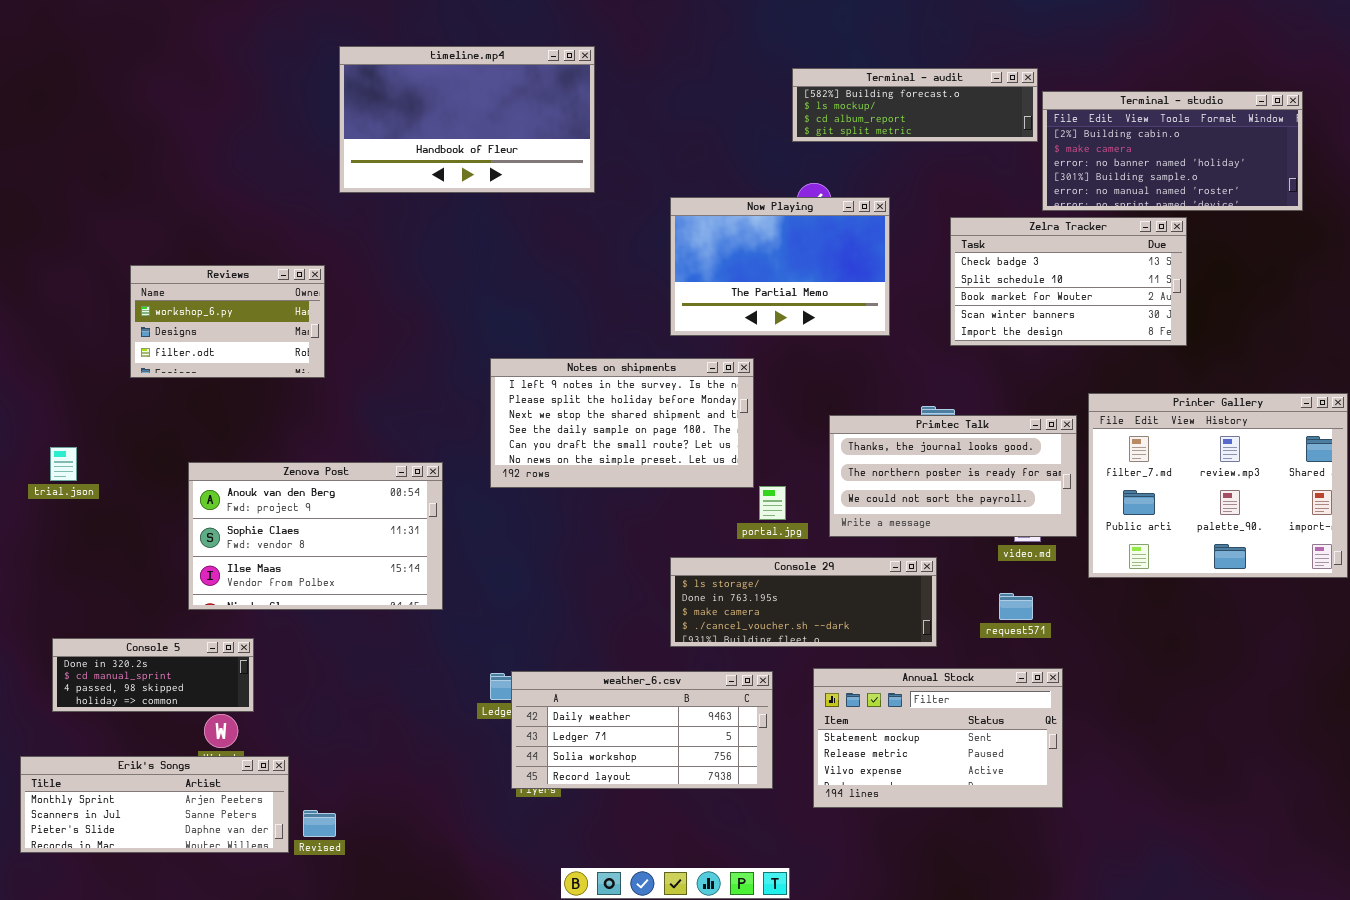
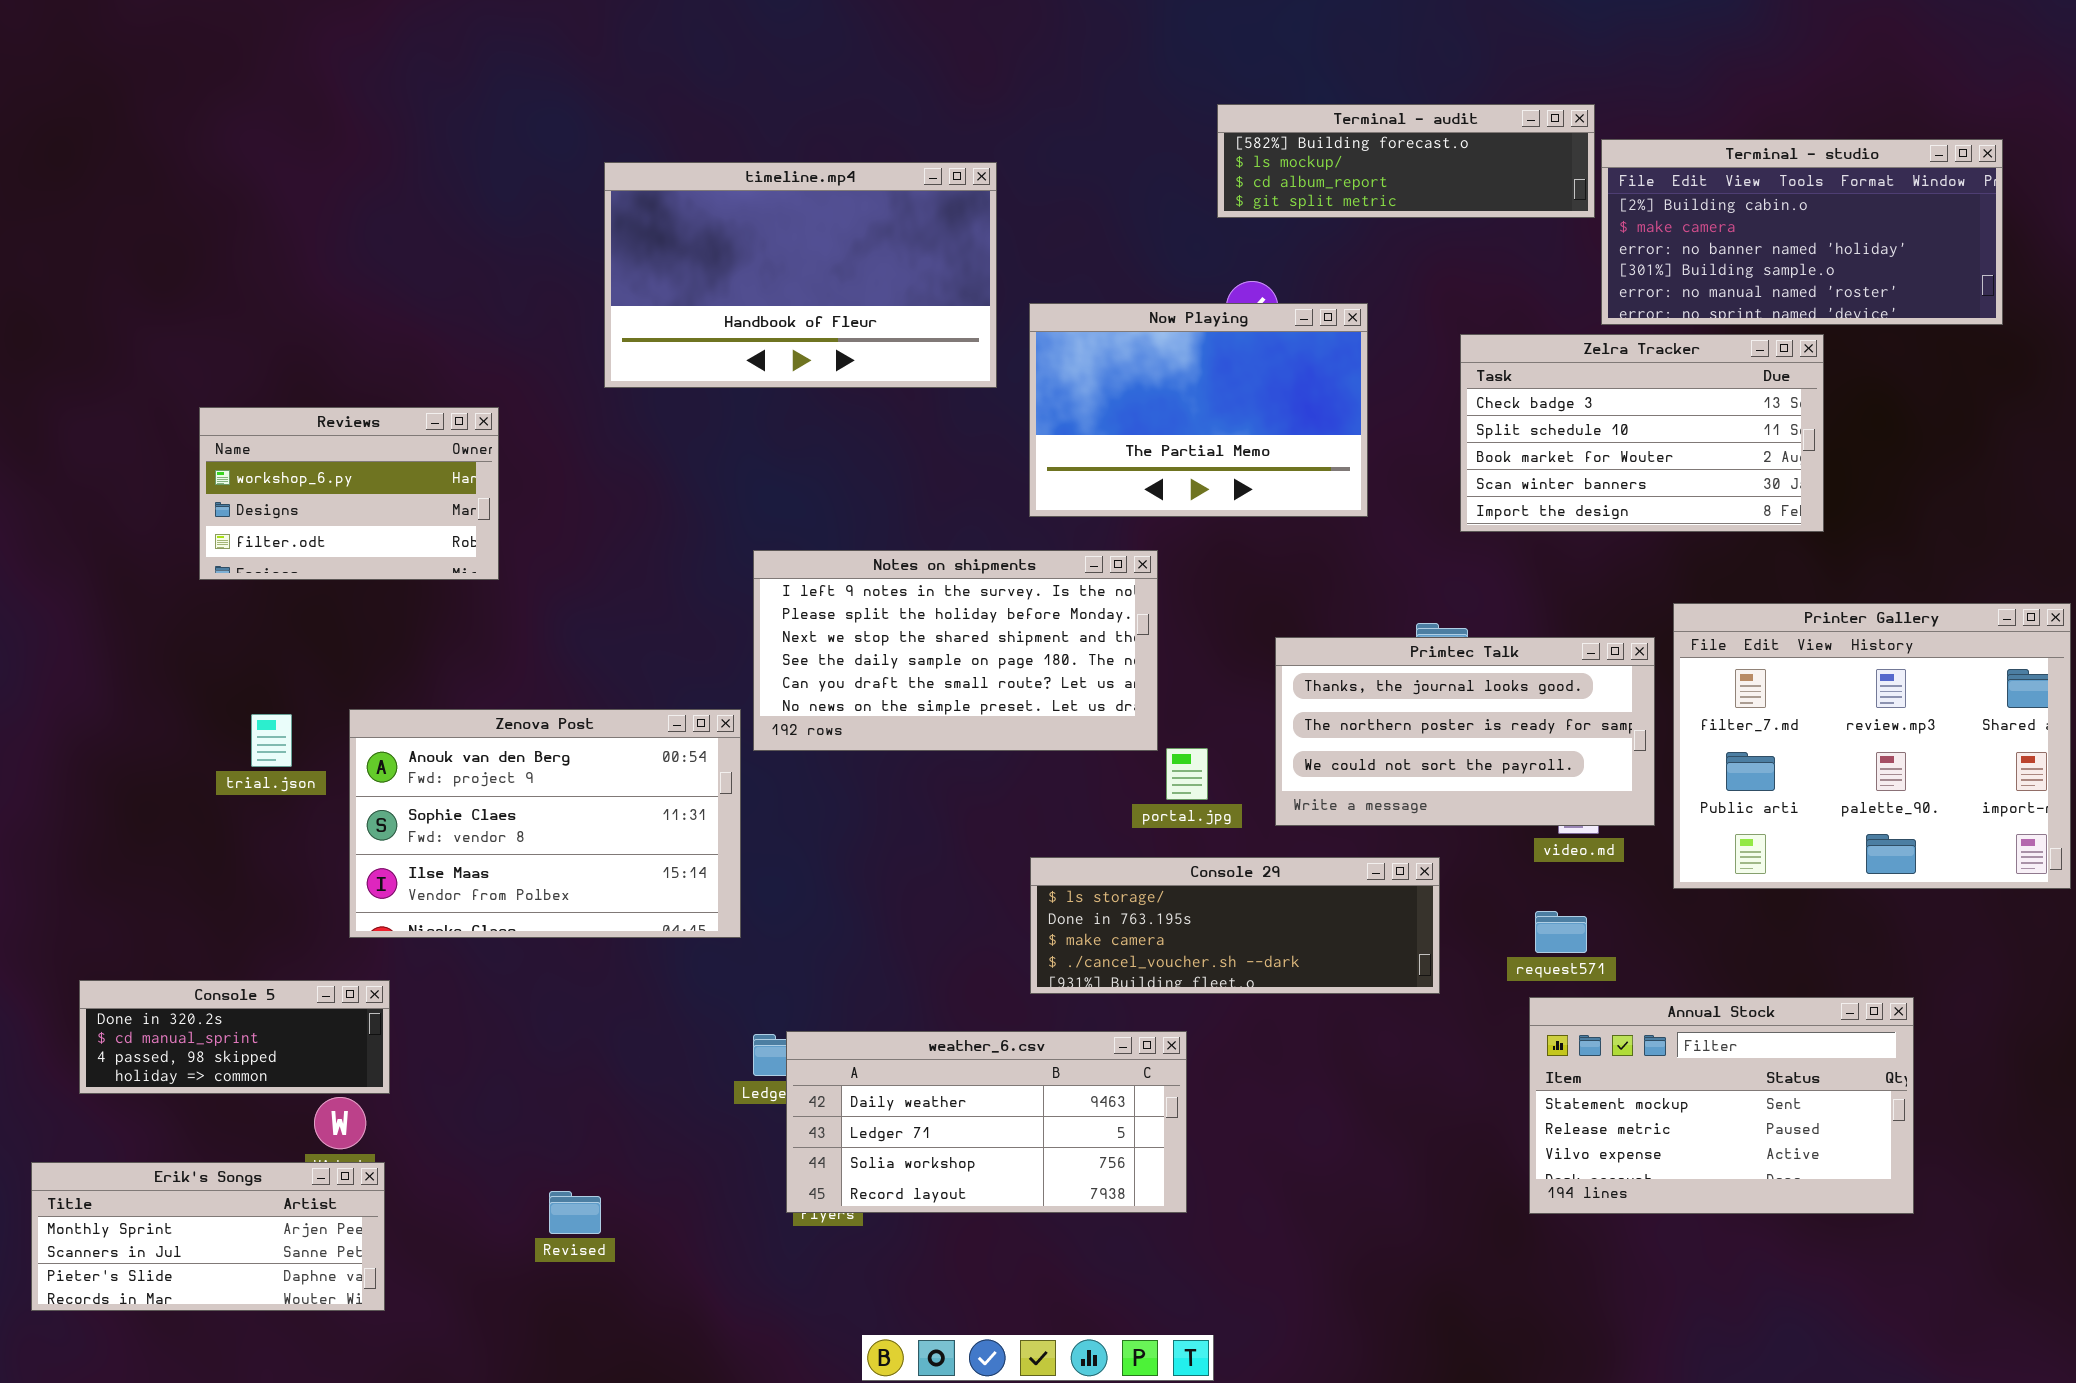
timeline.mp4: [339,46,595,193] -> [604,162,997,388], moved
trial.json: [50,447,77,481] -> [251,714,292,767], moved
Zenova Post: [188,462,443,610] -> [349,709,741,938], moved
Annual Stock: [813,668,1063,808] -> [1529,997,1914,1214], moved
Erik's Songs: [20,756,289,853] -> [31,1162,385,1311], resized
Revised: [303,810,336,837] -> [549,1191,601,1234], moved

